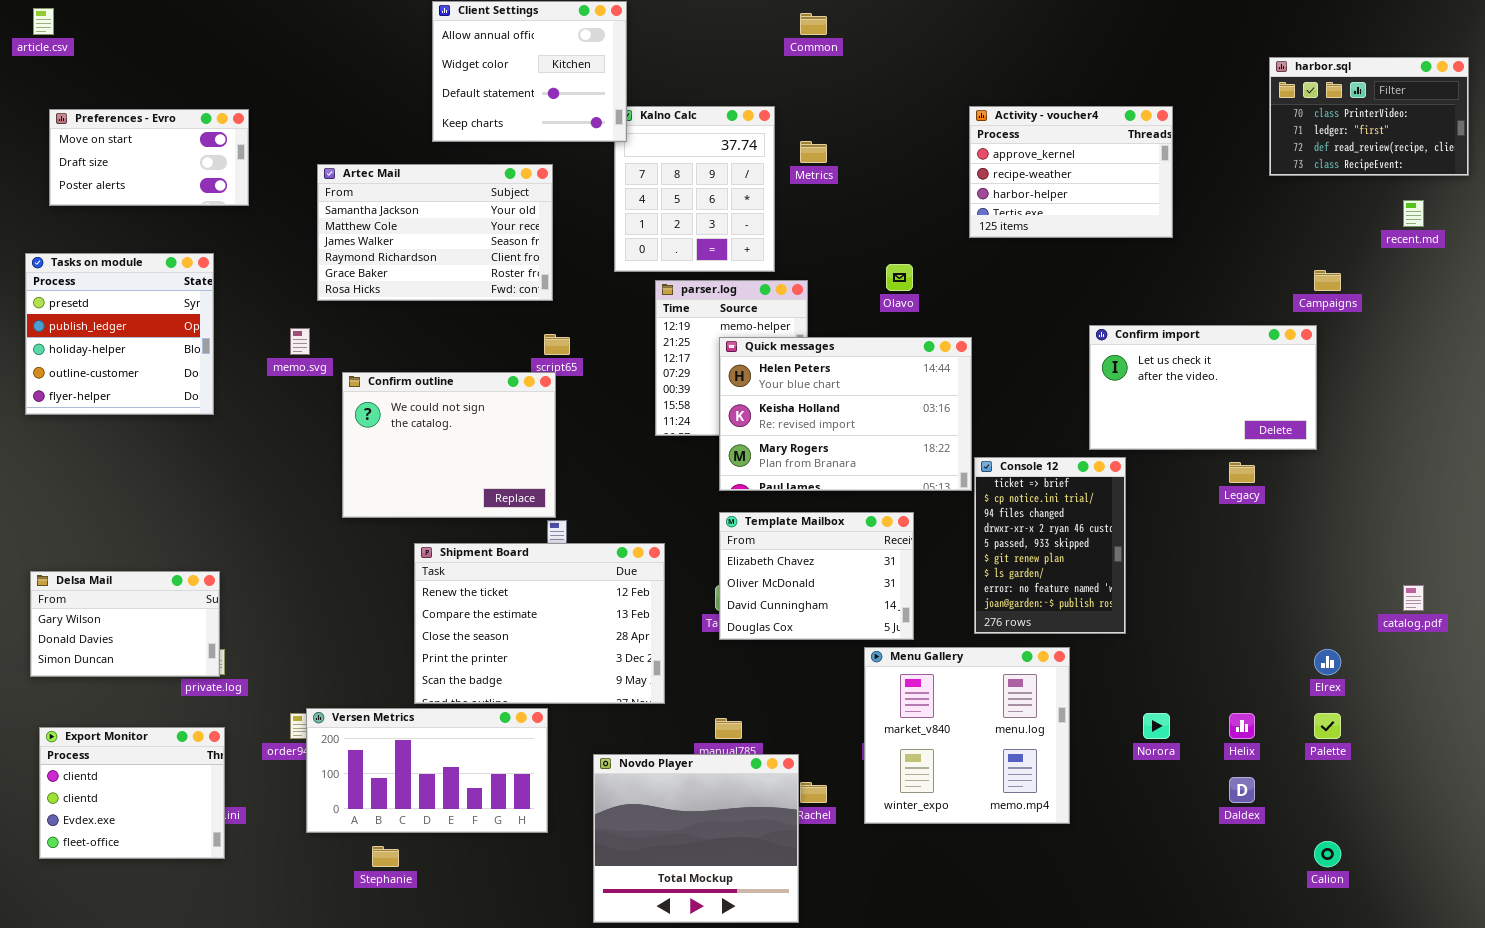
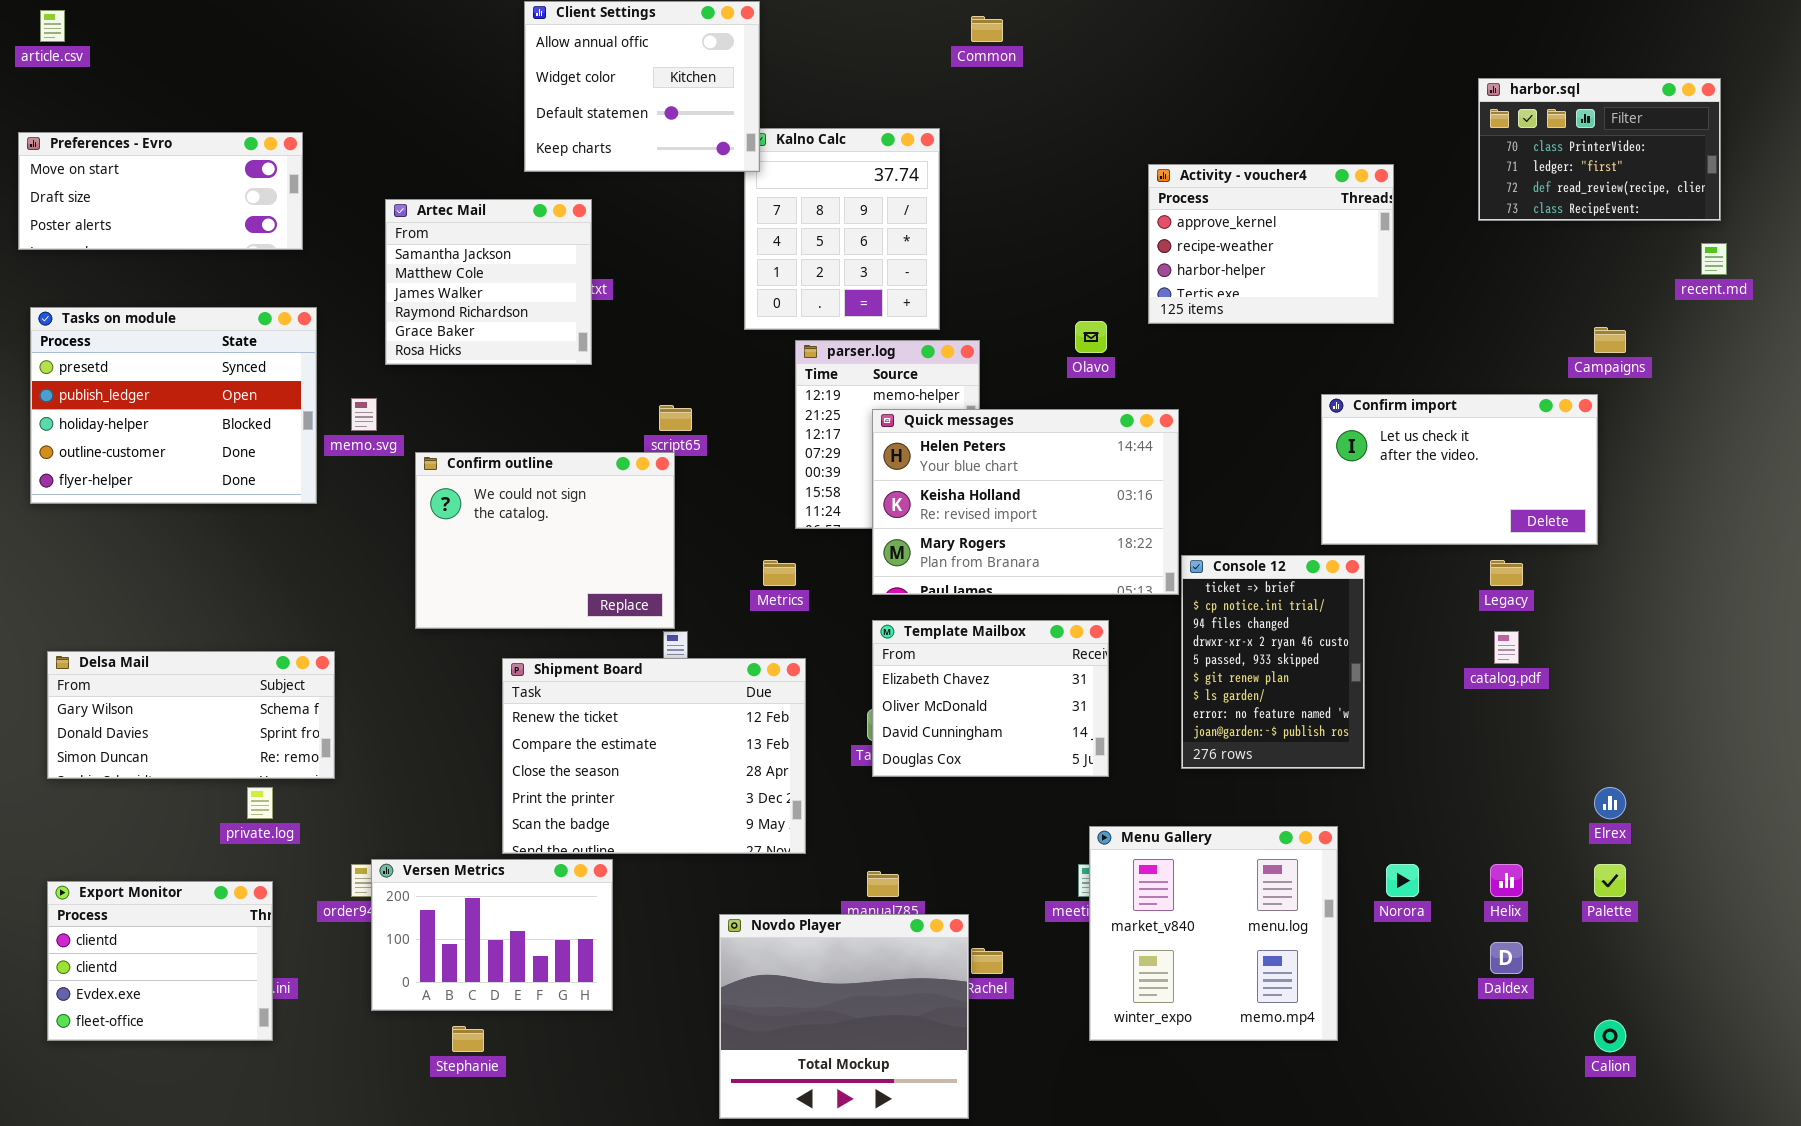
harbor.sql: [1269,57,1469,176] -> [1478,78,1721,221], moved
Activity - voucher4: [969,106,1173,238] -> [1148,164,1394,324], moved
Preferences - Evro: [49,109,249,206] -> [18,132,303,250], resized
Metrics: [800,141,827,163] -> [763,560,796,586], moved
Artec Mail: [317,164,553,301] -> [385,199,592,365], resized
Tasks on module: [25,253,214,415] -> [30,307,317,504], resized
Delsa Mail: [30,571,220,677] -> [47,651,335,779], moved, resized
catalog.pdf: [1403,585,1424,611] -> [1494,631,1519,664], moved
Menu Gallery: [864,647,1070,824] -> [1089,826,1338,1041], moved
Versen Metrics: [306,708,548,833] -> [371,859,613,1011], resized

